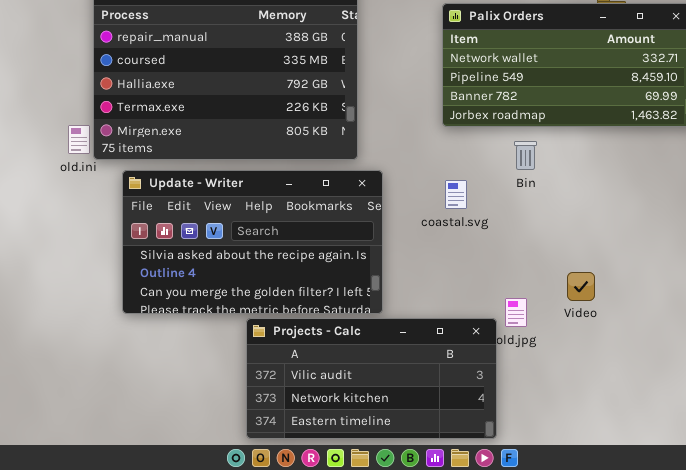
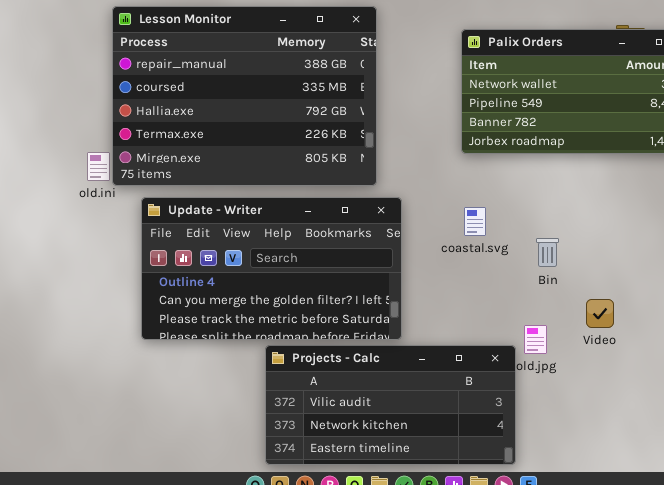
Bin: [514,141,537,170] -> [536,238,559,267], moved
Update - Writer: [122,170,383,314] -> [141,197,402,340], scrolled down 1 row

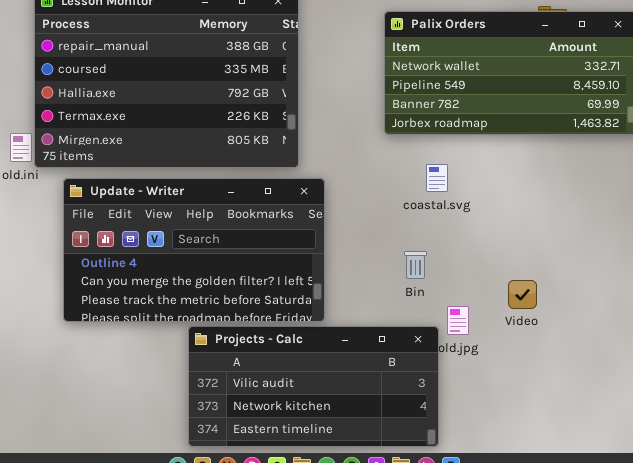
coastal.svg: [464,207,486,236] -> [426,164,448,192], moved
Bin: [536,238,559,267] -> [404,251,427,279], moved

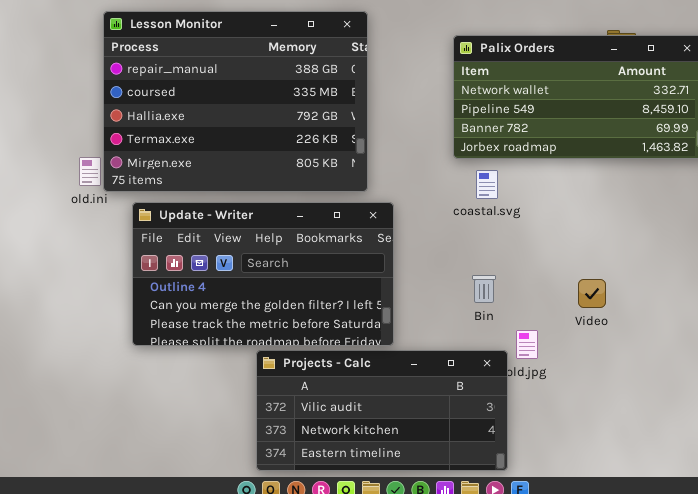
coastal.svg: [426,164,448,192] -> [476,170,498,199], moved
Video: [508,280,537,309] -> [578,279,606,308], moved

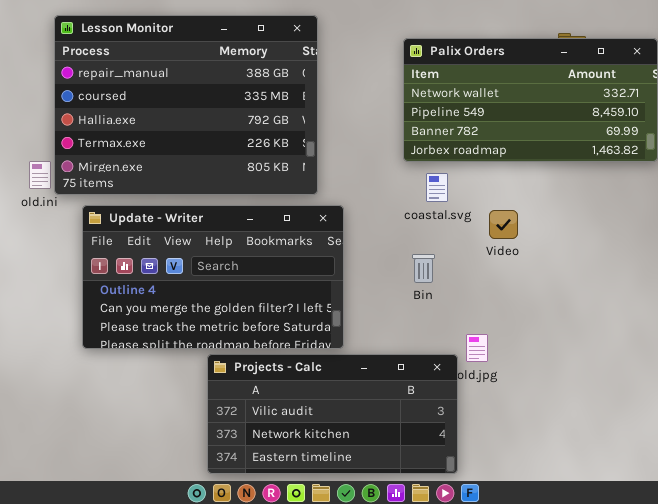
Bin: [472,275,496,303] -> [412,254,435,283], moved
Video: [578,279,606,308] -> [489,210,518,239], moved

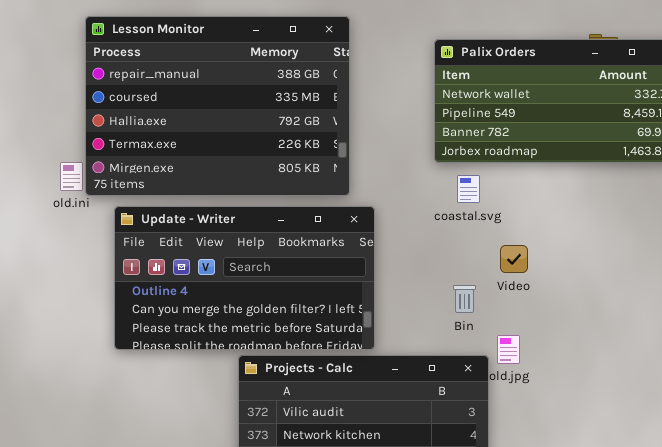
Video: [489,210,518,239] -> [500,245,528,273], moved
Bin: [412,254,435,283] -> [453,285,476,313], moved

